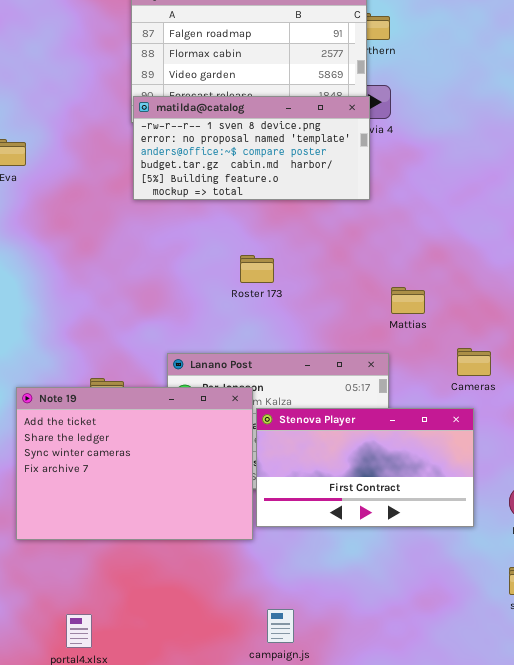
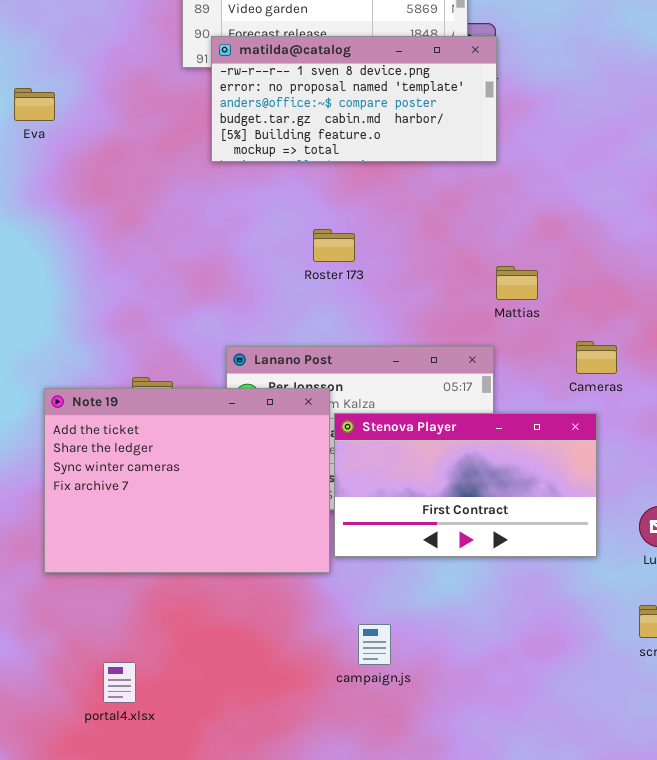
matilda@catalog: [133,96,370,200] -> [211,36,497,162], moved
campaign.js: [267,609,294,643] -> [358,624,391,665], moved

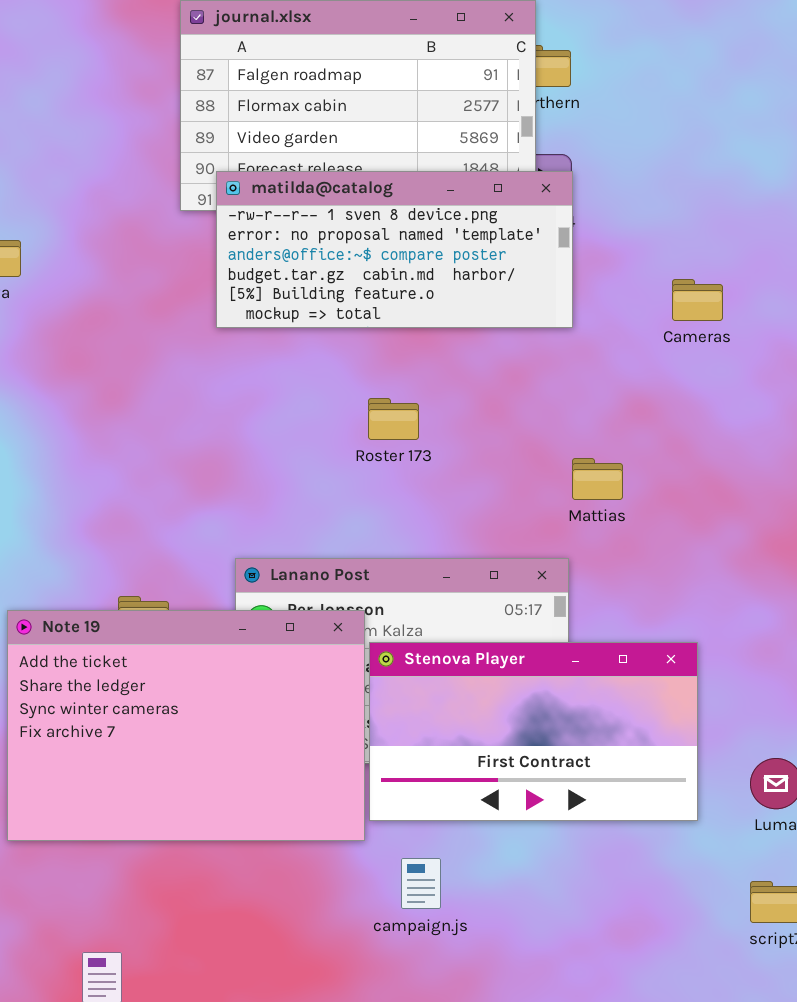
Roster 173: [313,229,355,262] -> [368,398,419,440], moved
Cameras: [576,341,617,374] -> [672,279,723,321], moved
campaign.js: [358,624,391,665] -> [401,858,441,909], moved

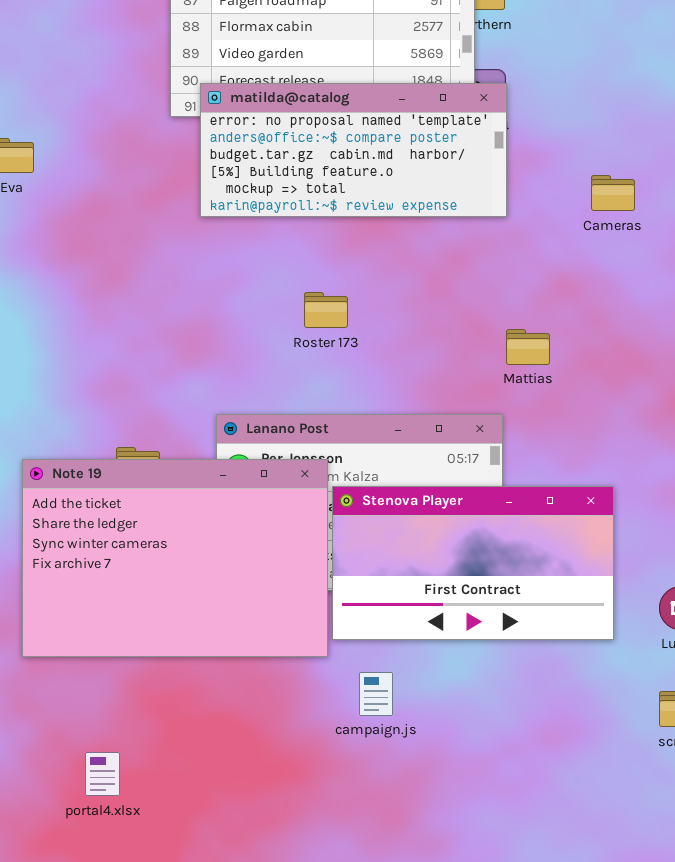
matilda@catalog: [216,171,573,328] -> [200,83,507,217], scrolled down 1 row
Roster 173: [368,398,419,440] -> [304,292,348,328], moved

